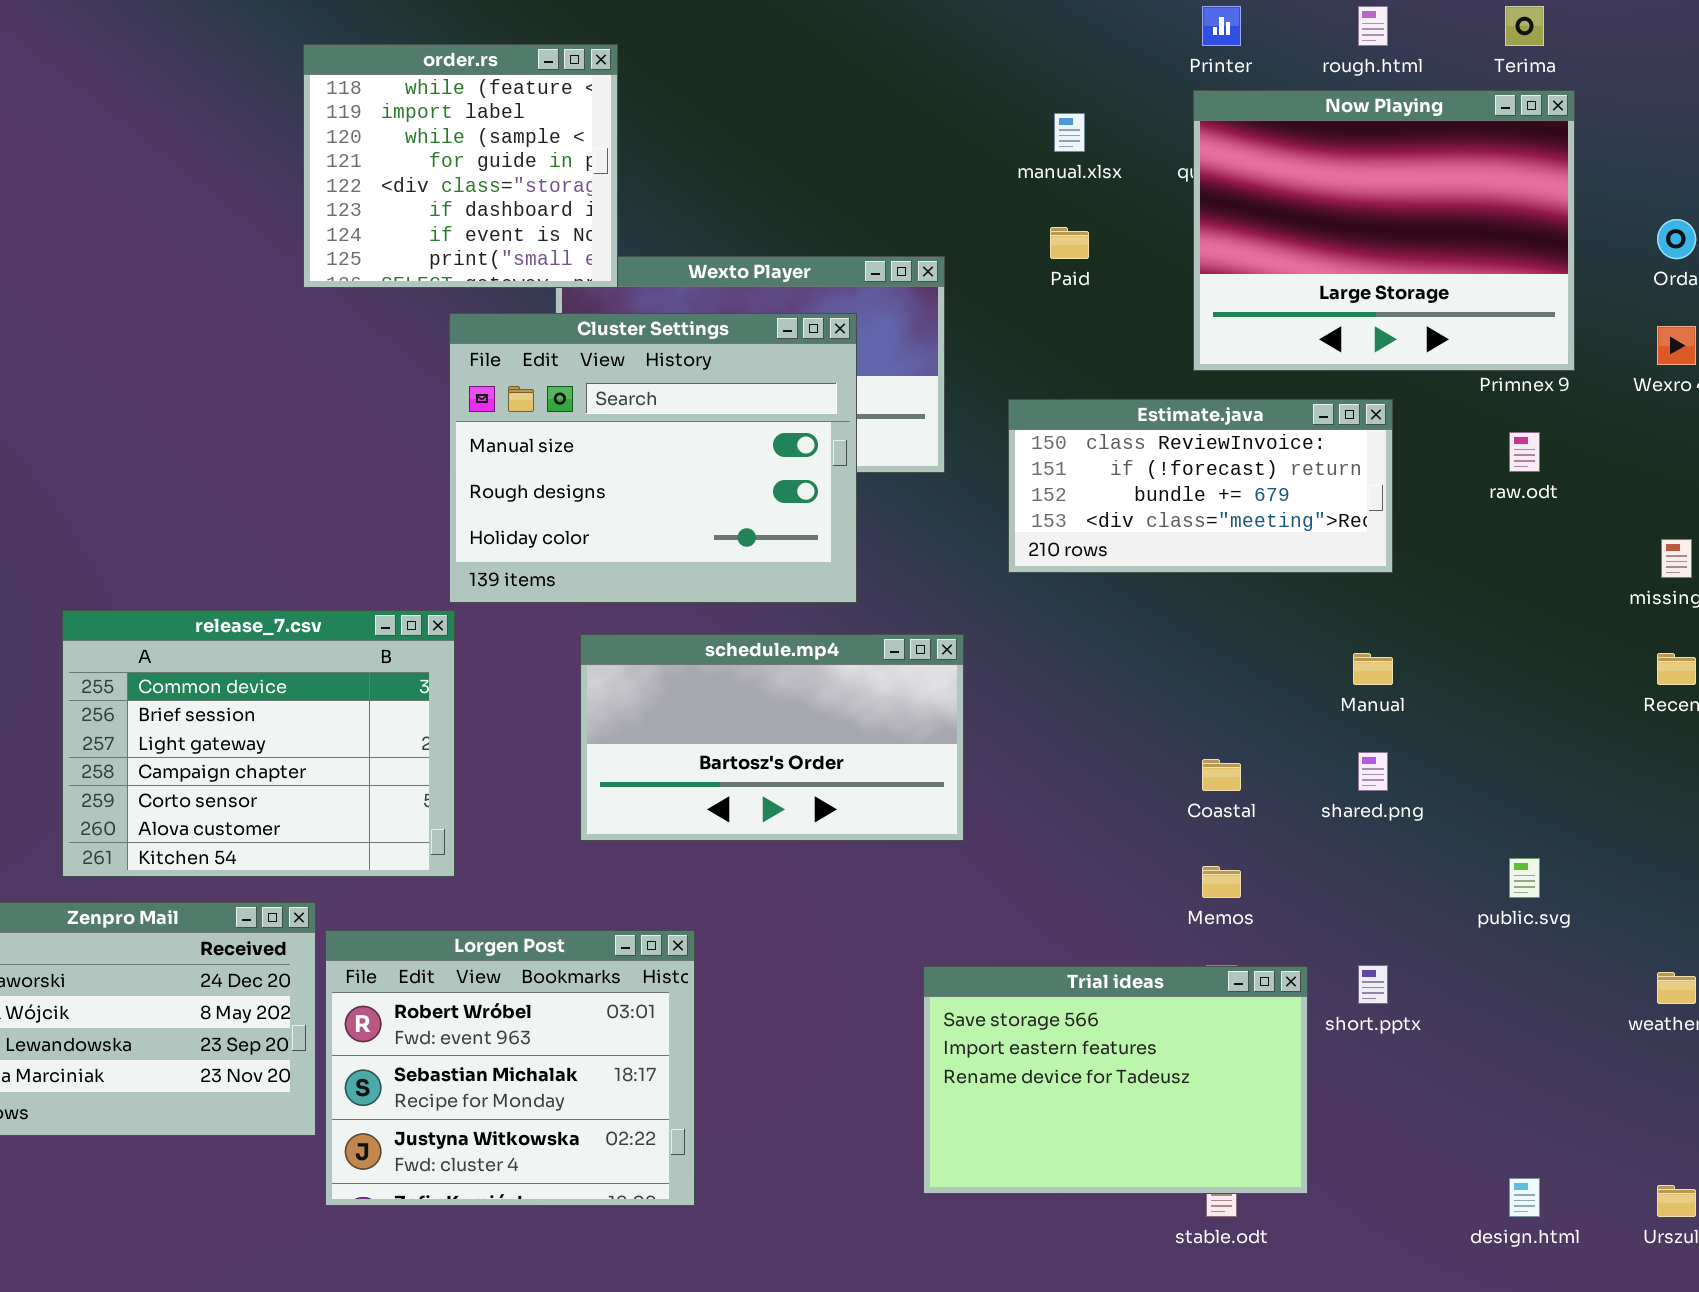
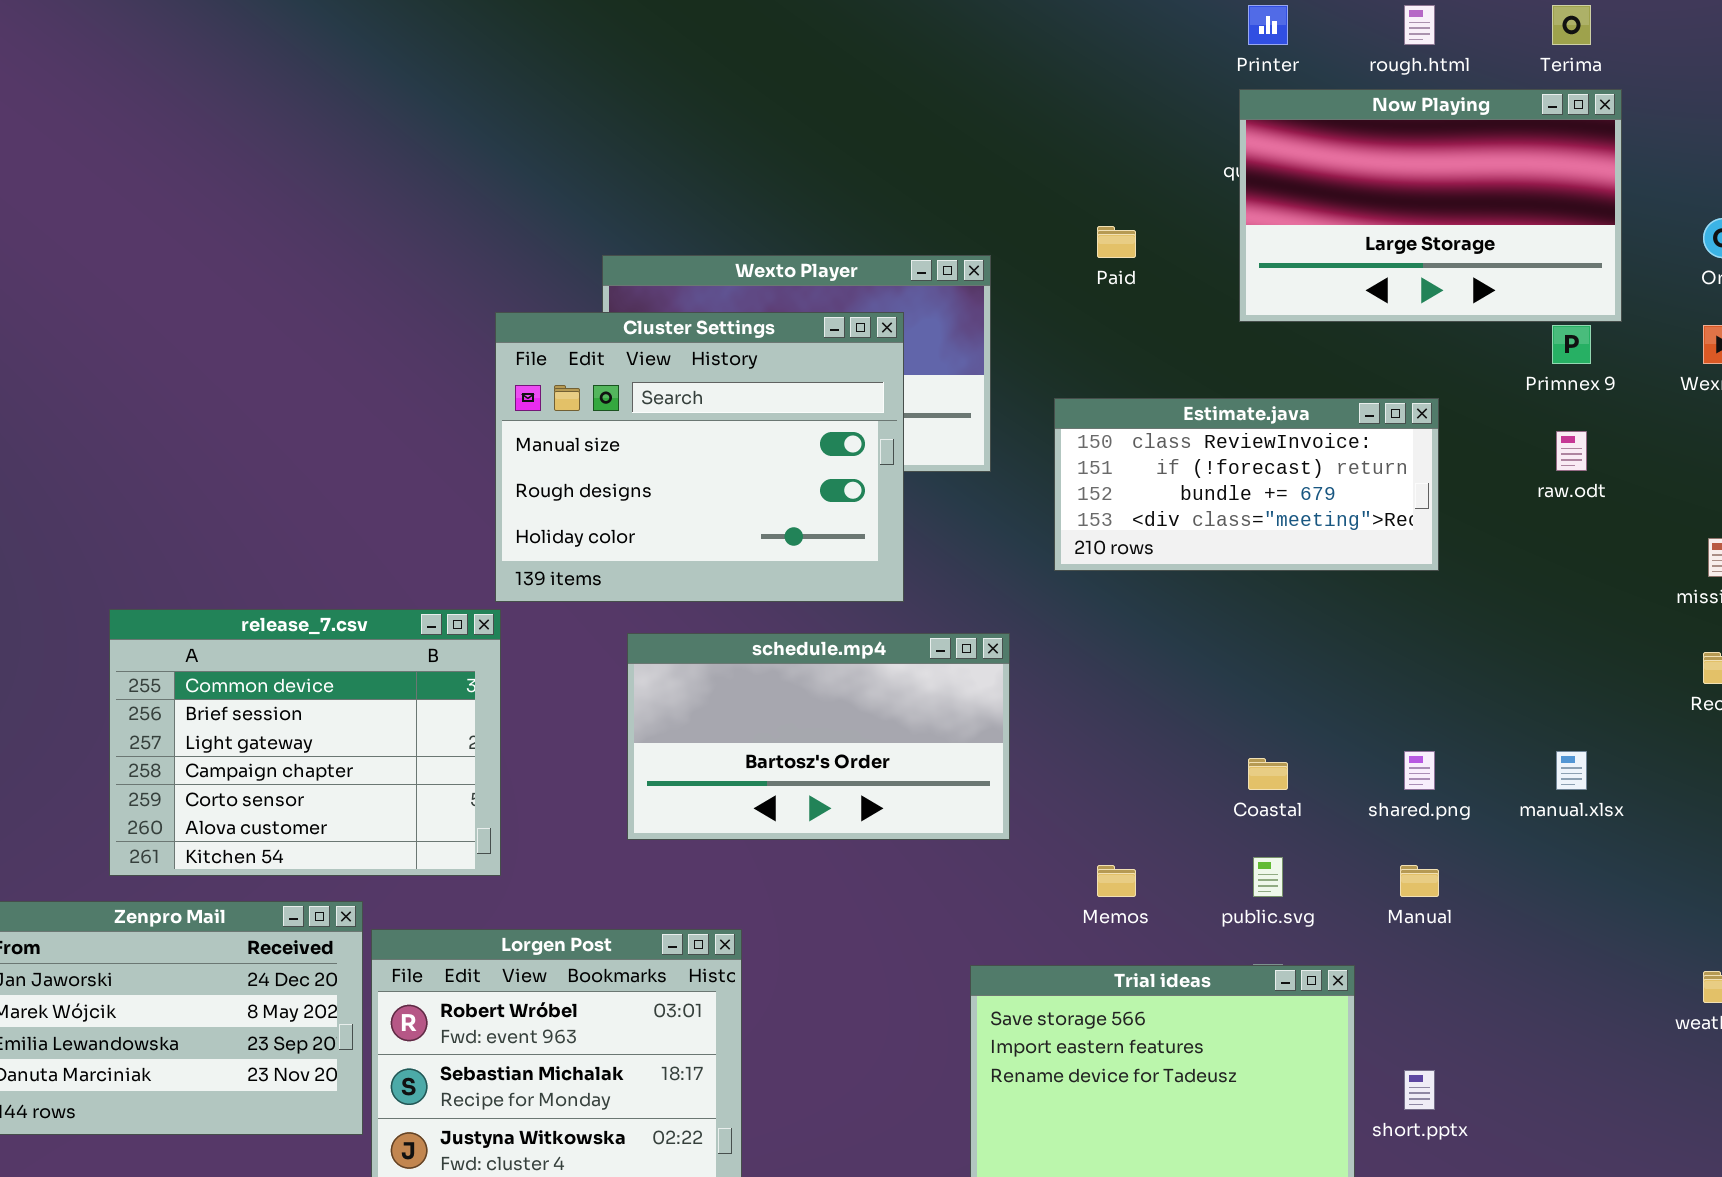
order.rs: [303,44,618,288] -> none, closed
Now Playing: [1193,90,1575,371] -> [1239,89,1622,322], resized
manual.xlsx: [1054,113,1085,152] -> [1556,751,1587,790], moved
Manual: [1353,653,1393,685] -> [1400,865,1439,897], moved
public.svg: [1509,858,1540,898] -> [1253,857,1283,897], moved
Memos: [1202,866,1241,898] -> [1097,865,1136,897], moved
short.pptx: [1358,965,1388,1004] -> [1404,1070,1435,1110], moved

